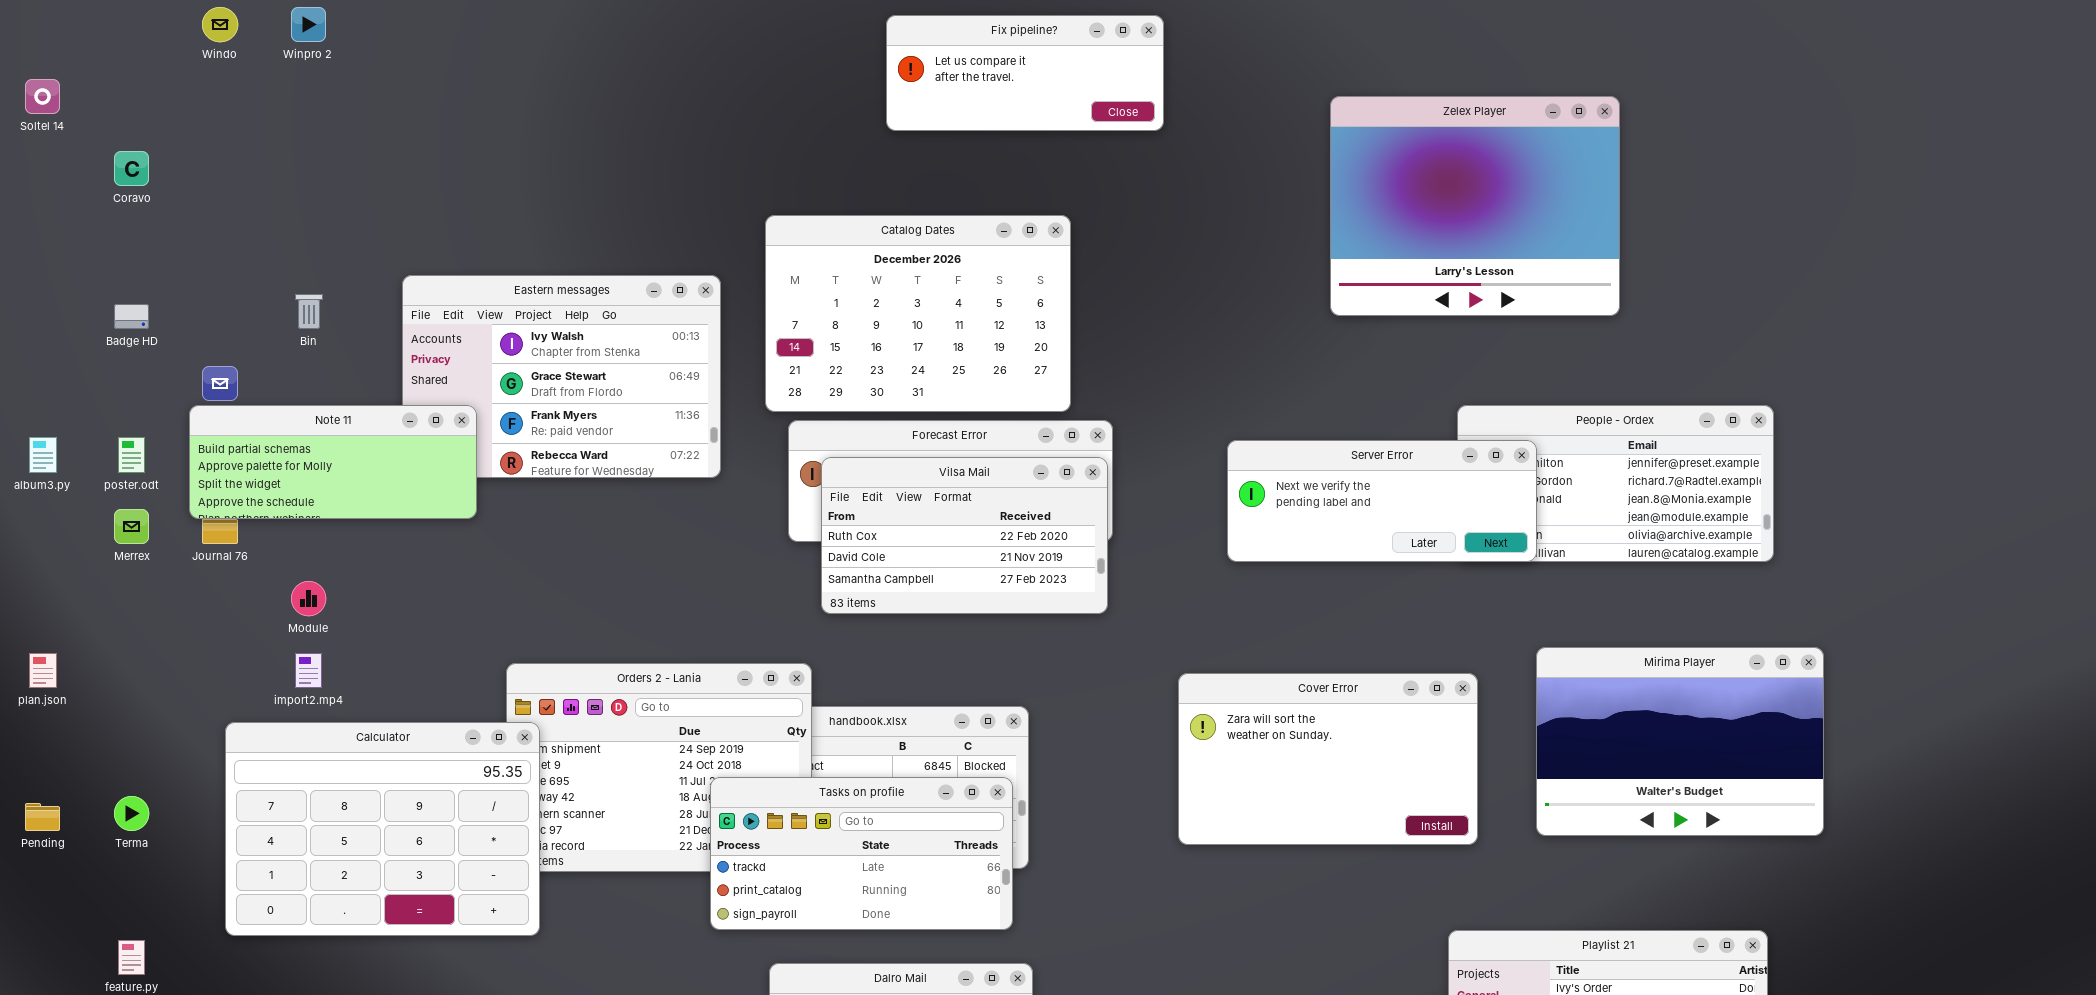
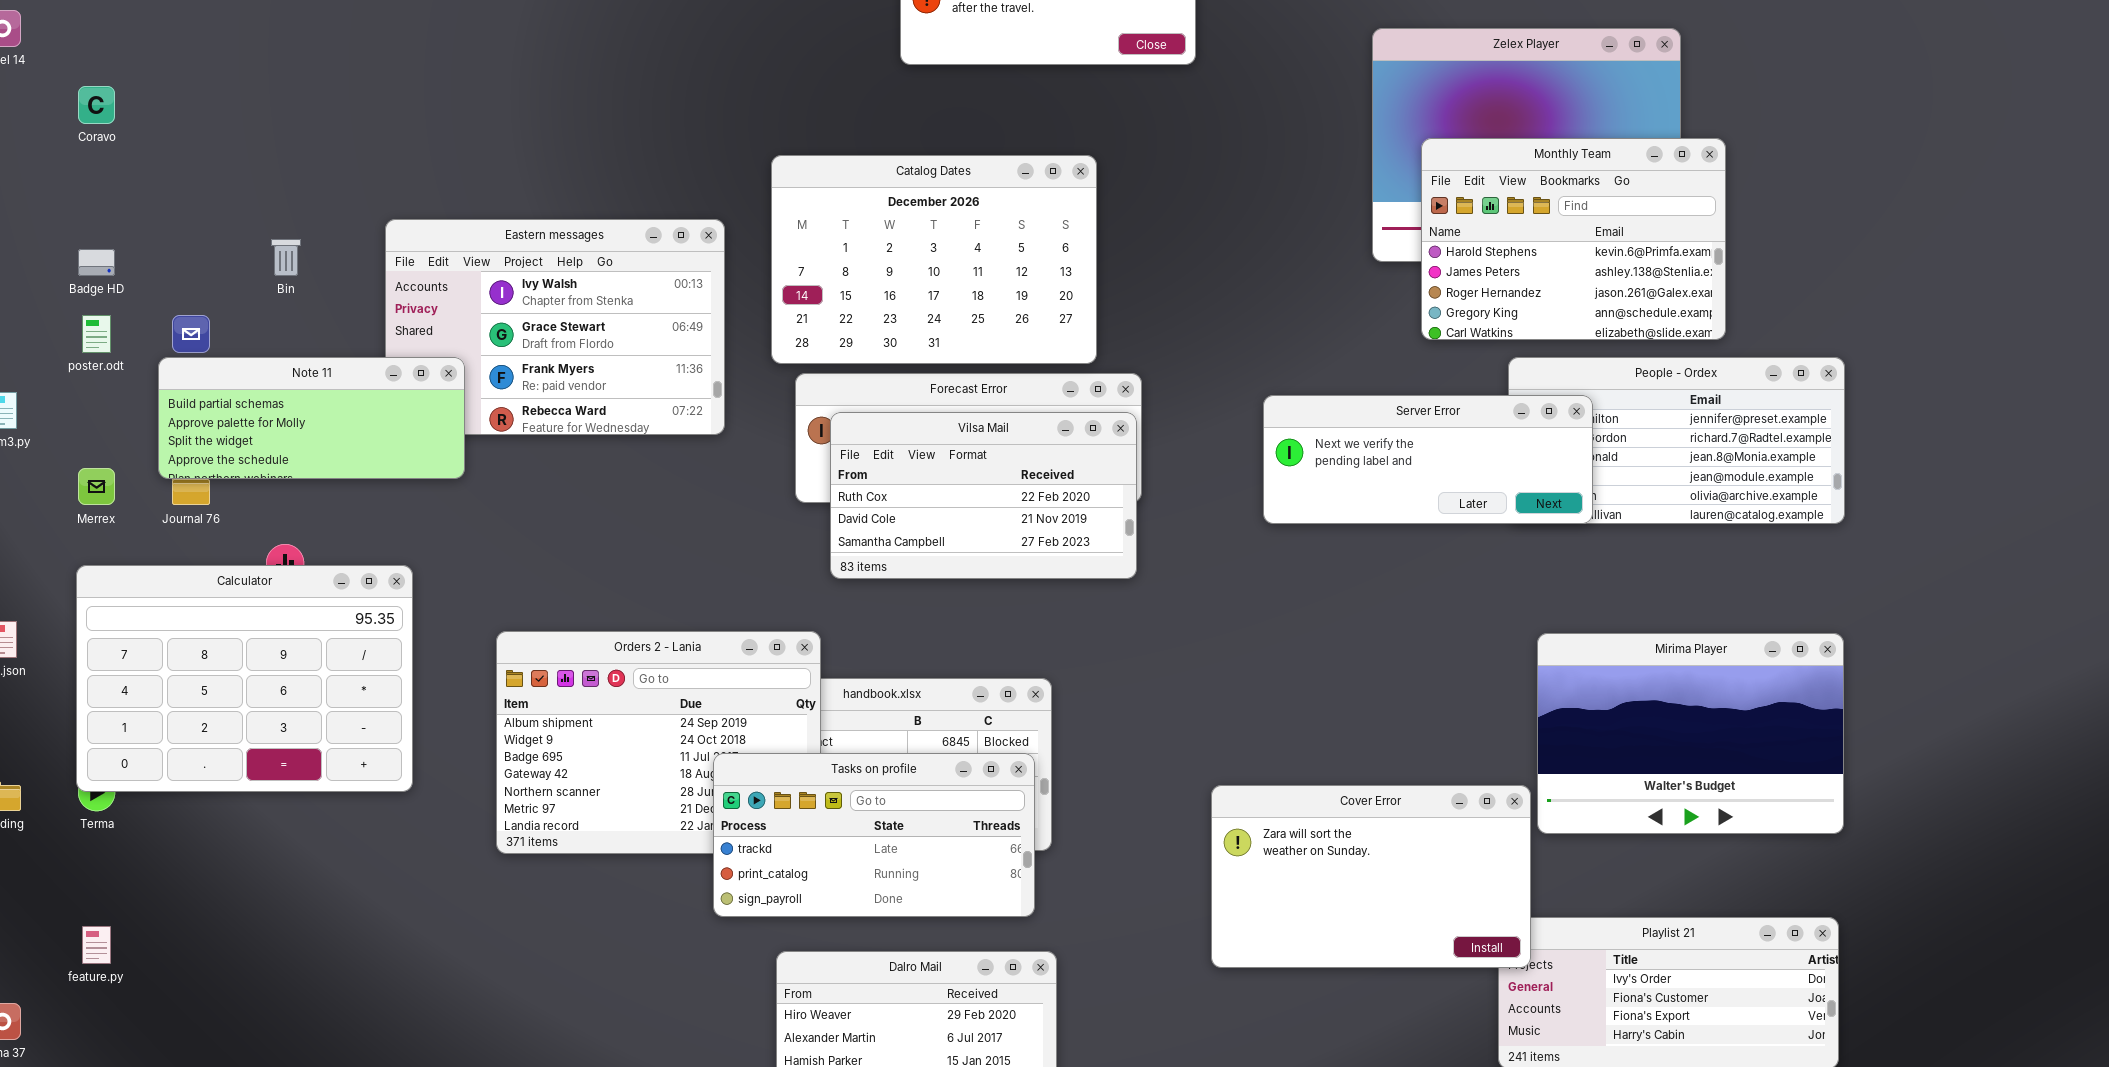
Monthly Team: none -> [1421,138,1726,340], opened
poster.odt: [118,437,145,473] -> [82,315,111,353], moved
Mirima Player: [1536,647,1824,836] -> [1537,633,1844,834], moved
Cover Error: [1178,673,1478,845] -> [1211,785,1531,968], moved
Calculator: [225,722,540,936] -> [76,565,413,792], moved

